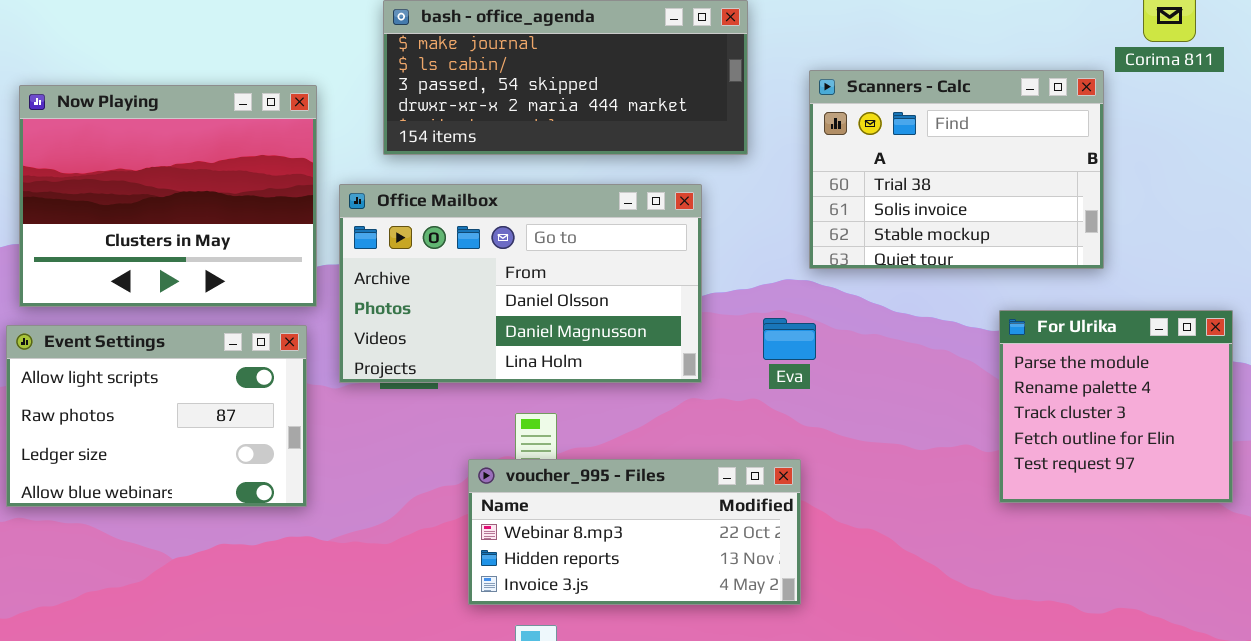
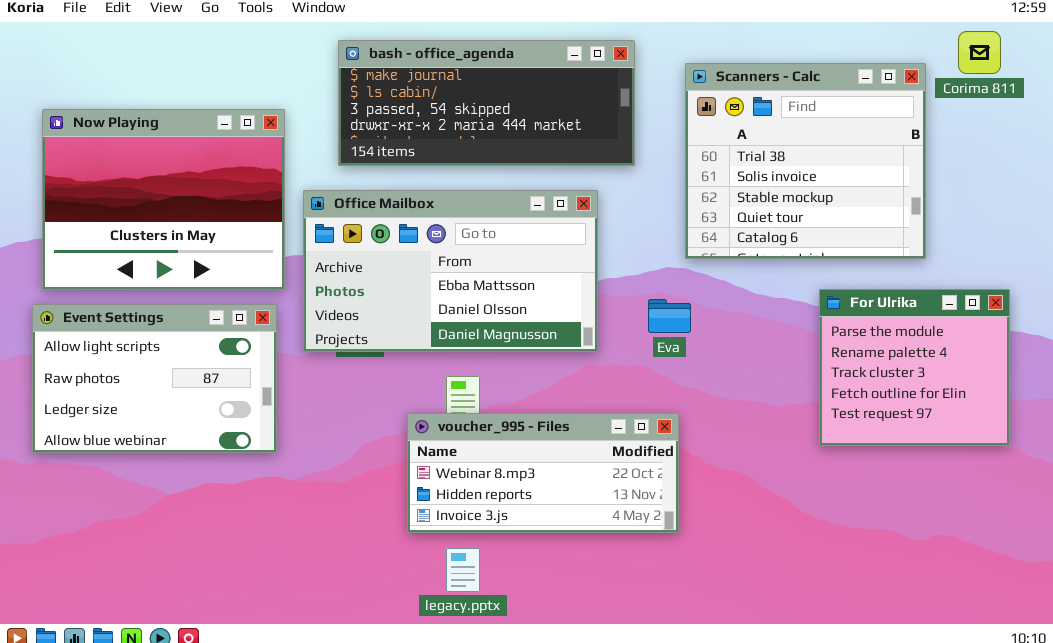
Scanners - Calc: [809,70,1104,269] -> [685,63,926,259], resized
Office Mailbox: [339,184,702,383] -> [303,190,598,352], scrolled up 1 row
For Ulrika: [999,310,1233,503] -> [819,289,1010,446], moved

